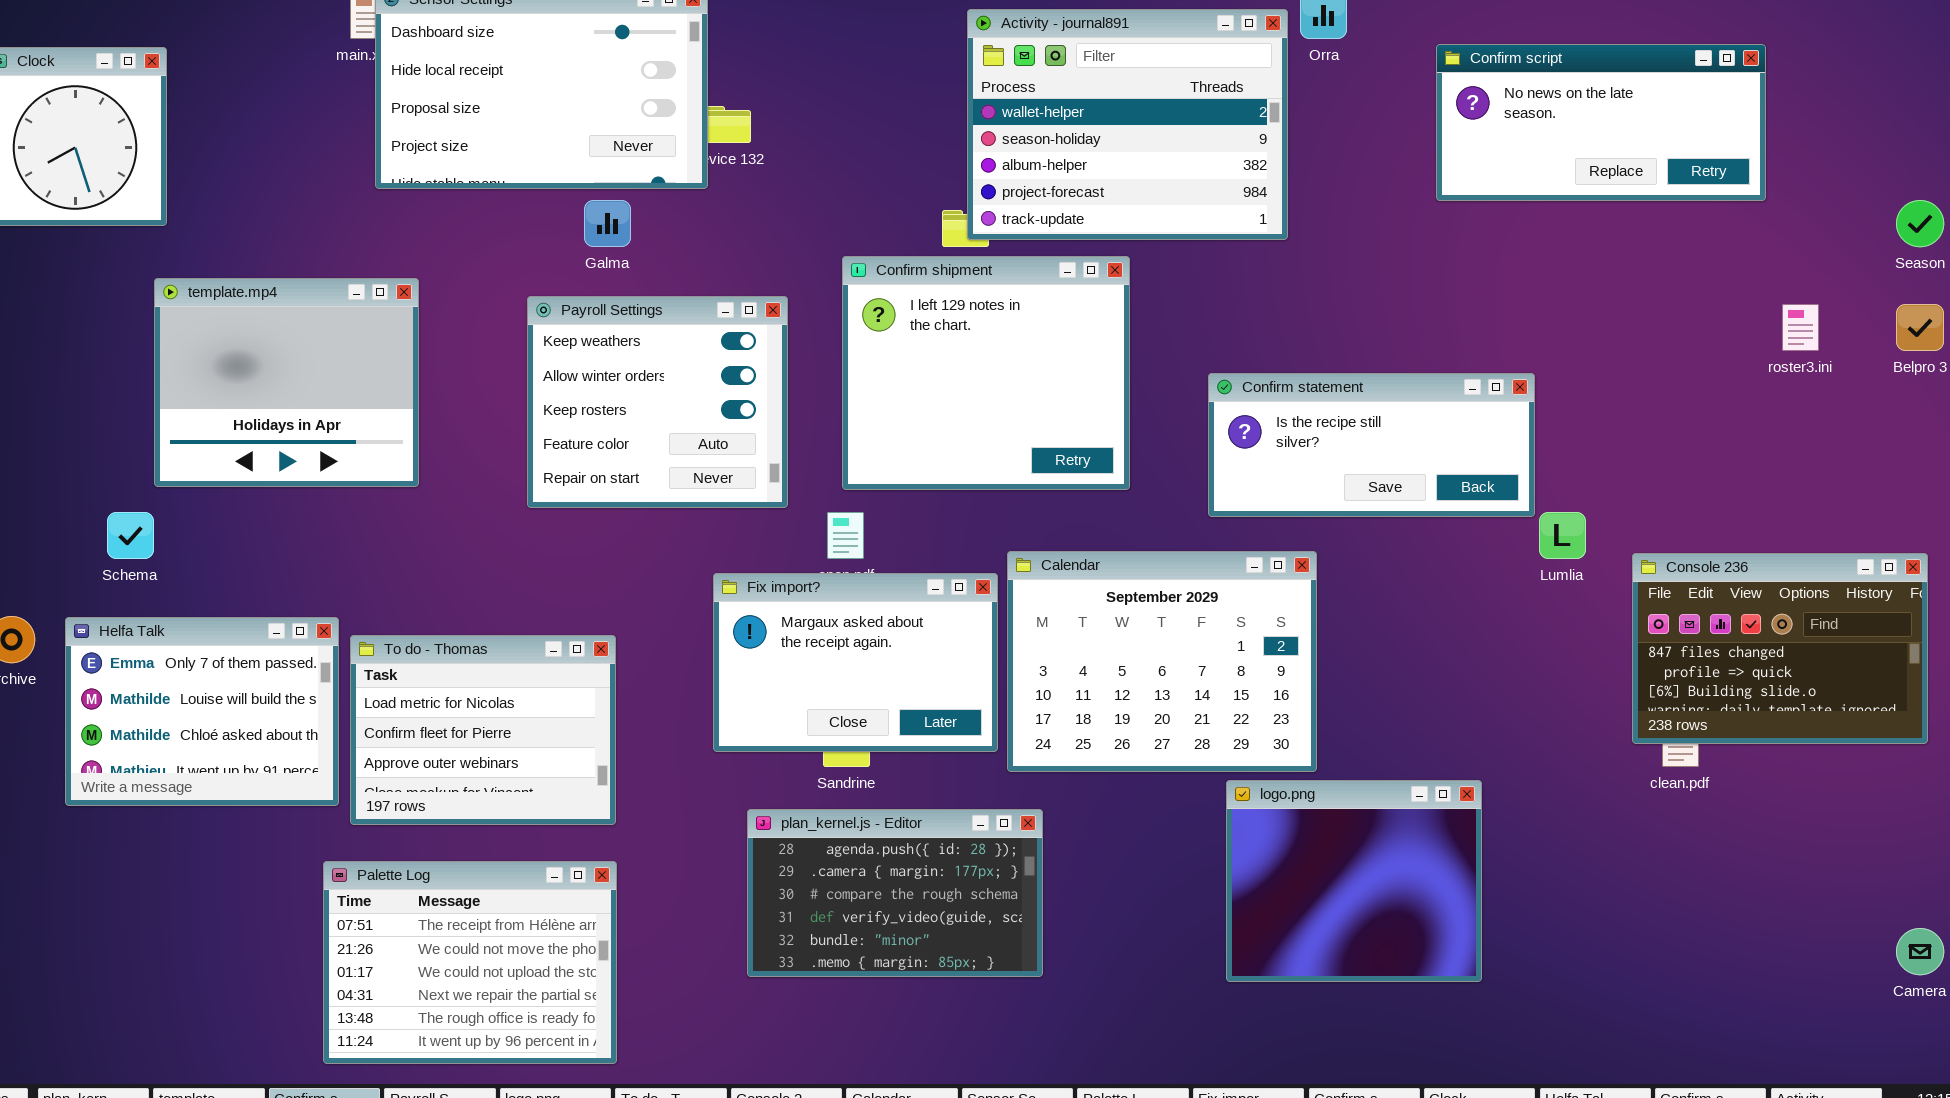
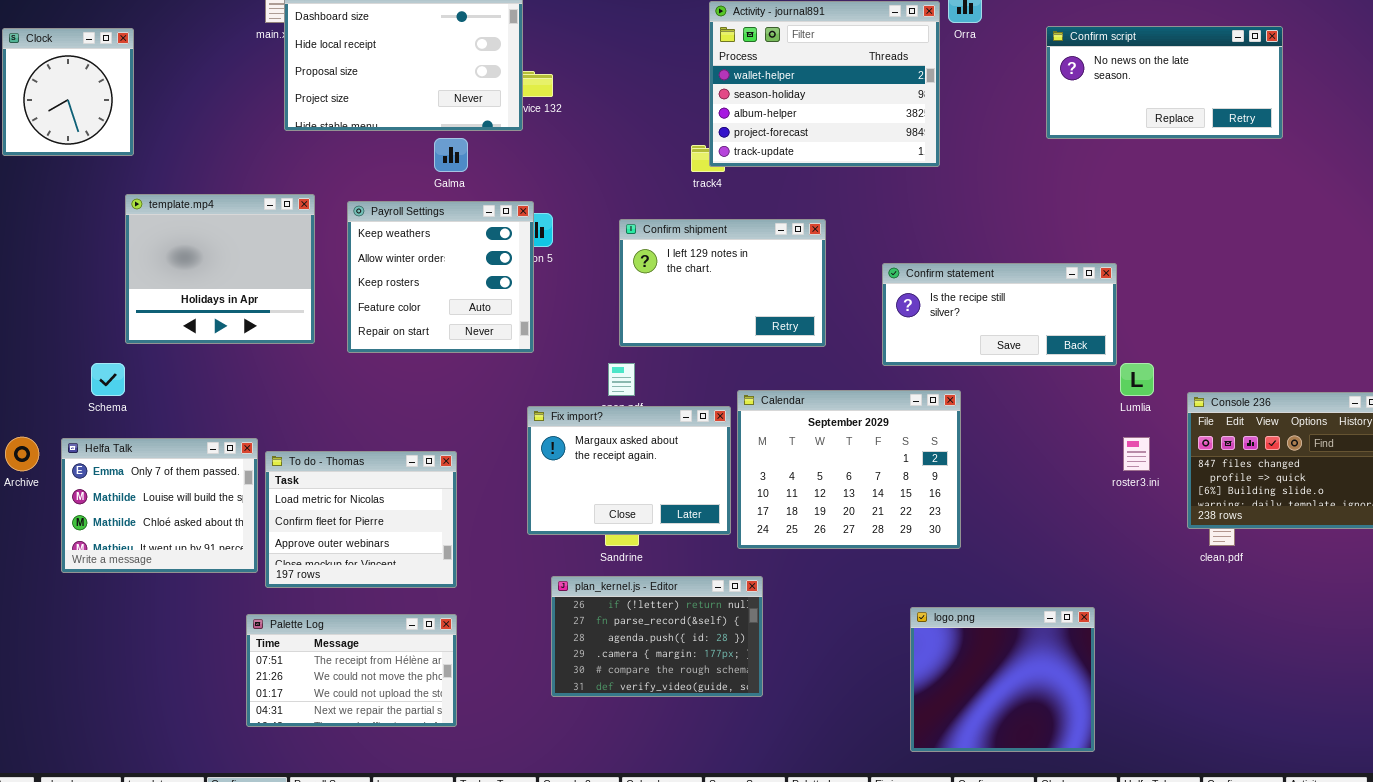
Confirm shipment: [842,256,1130,490] -> [619,219,826,347], resized
Payroll Settings: [527,296,788,508] -> [347,201,534,353], moved
roster3.ini: [1782,304,1819,351] -> [1123,437,1150,471], moved
logo.png: [1226,780,1482,982] -> [910,607,1095,752], moved
plan_kernel.js - Editor: [747,809,1043,977] -> [551,576,763,697], scrolled up 2 rows
Palette Log: [323,861,617,1064] -> [246,614,457,727], resized

